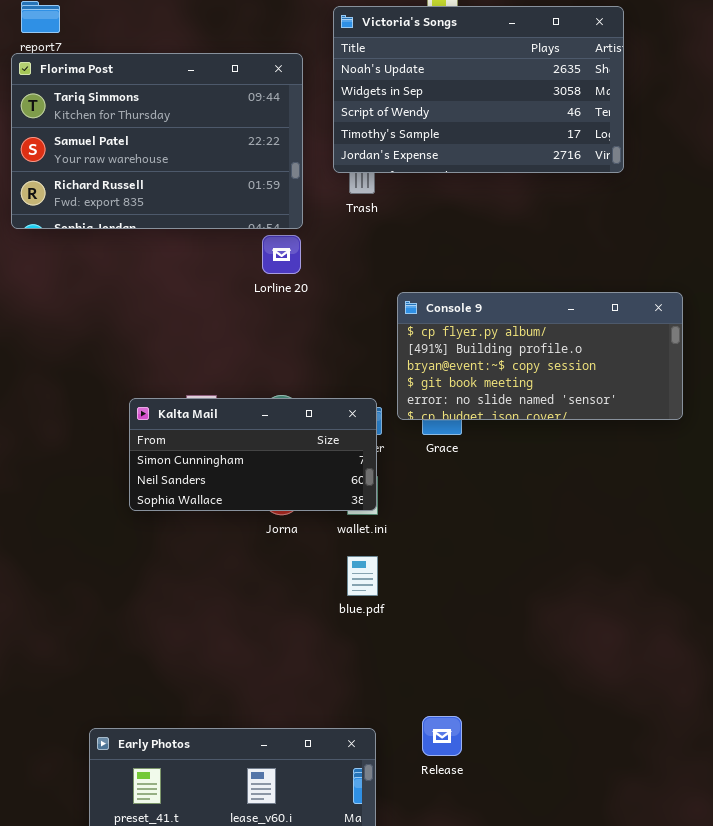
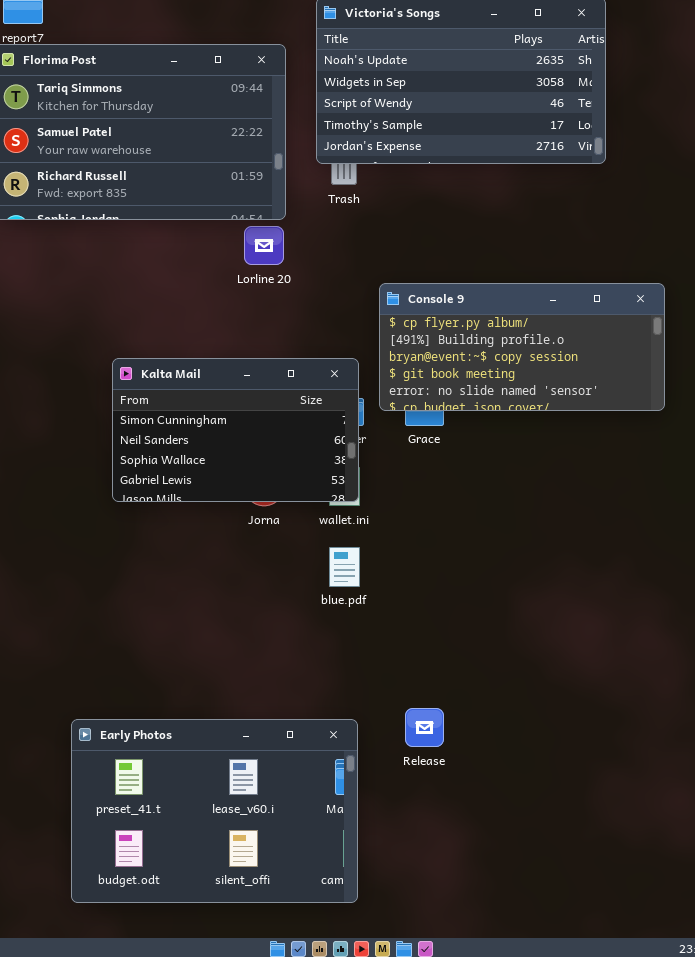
Kalta Mail: [129,398,377,511] -> [112,358,359,502], resized

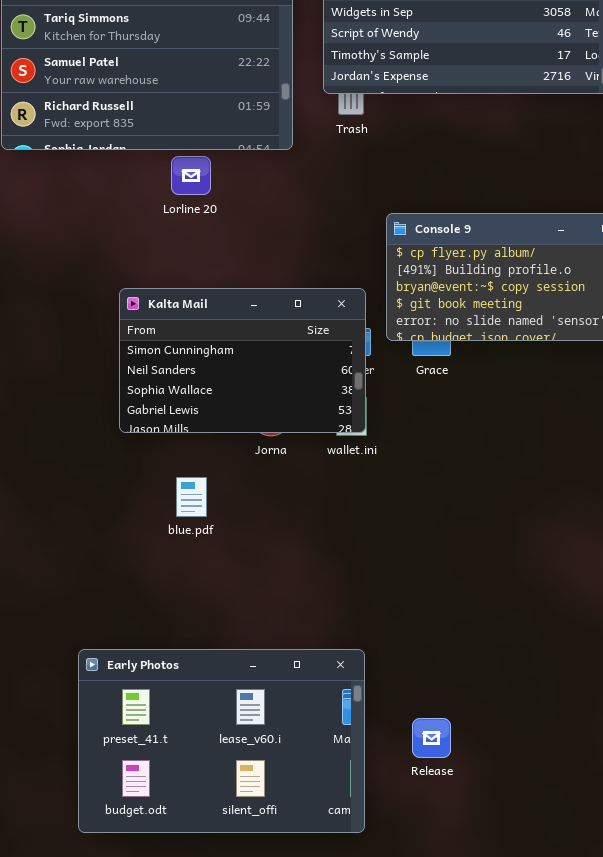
Lorline 20: [244,226,284,265] -> [171,156,211,195], moved
blue.pdf: [329,547,360,587] -> [176,477,207,517], moved
Release: [405,708,444,747] -> [412,718,451,758], moved

